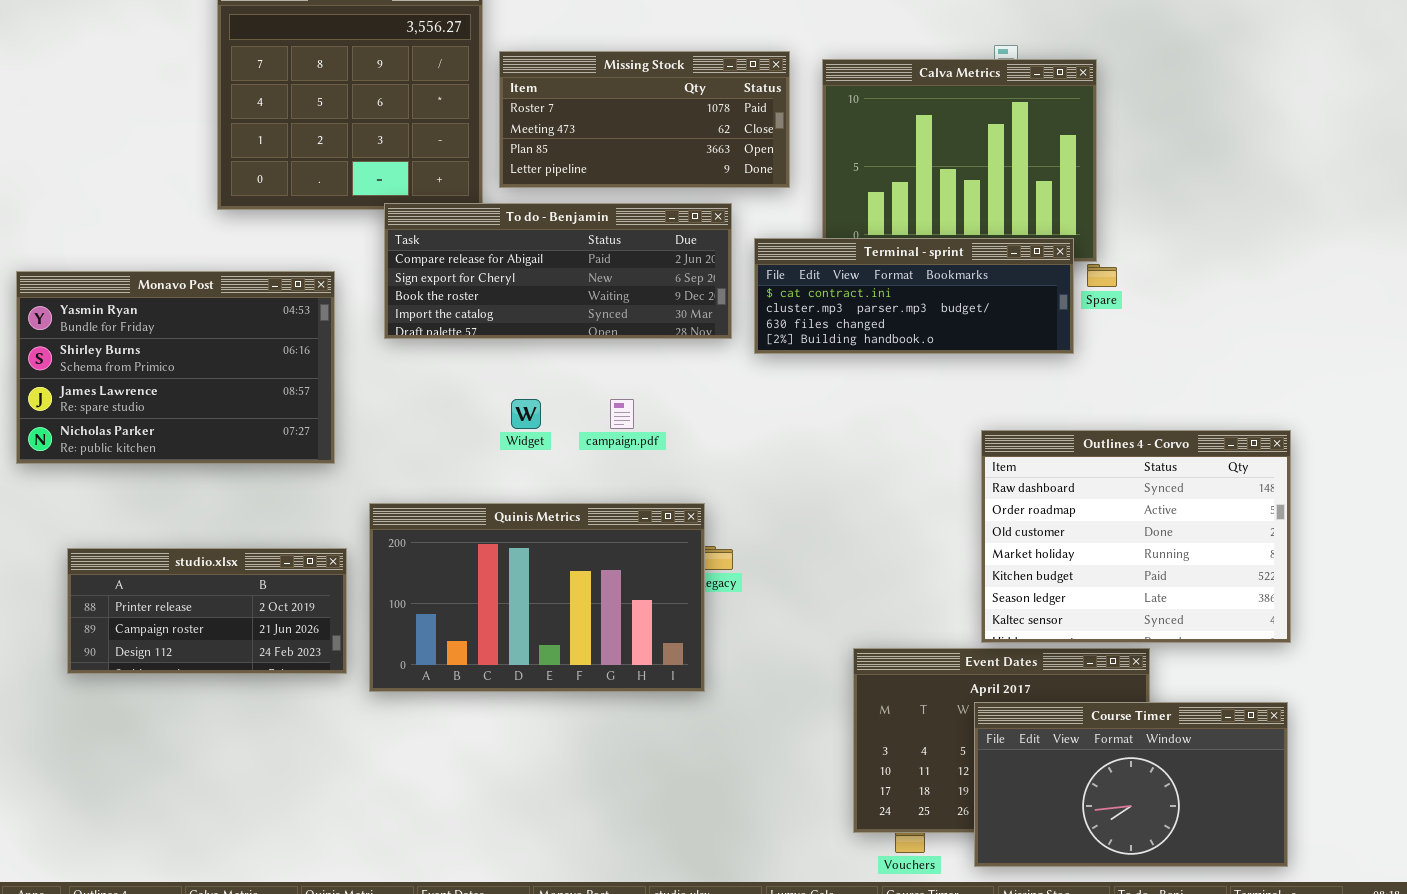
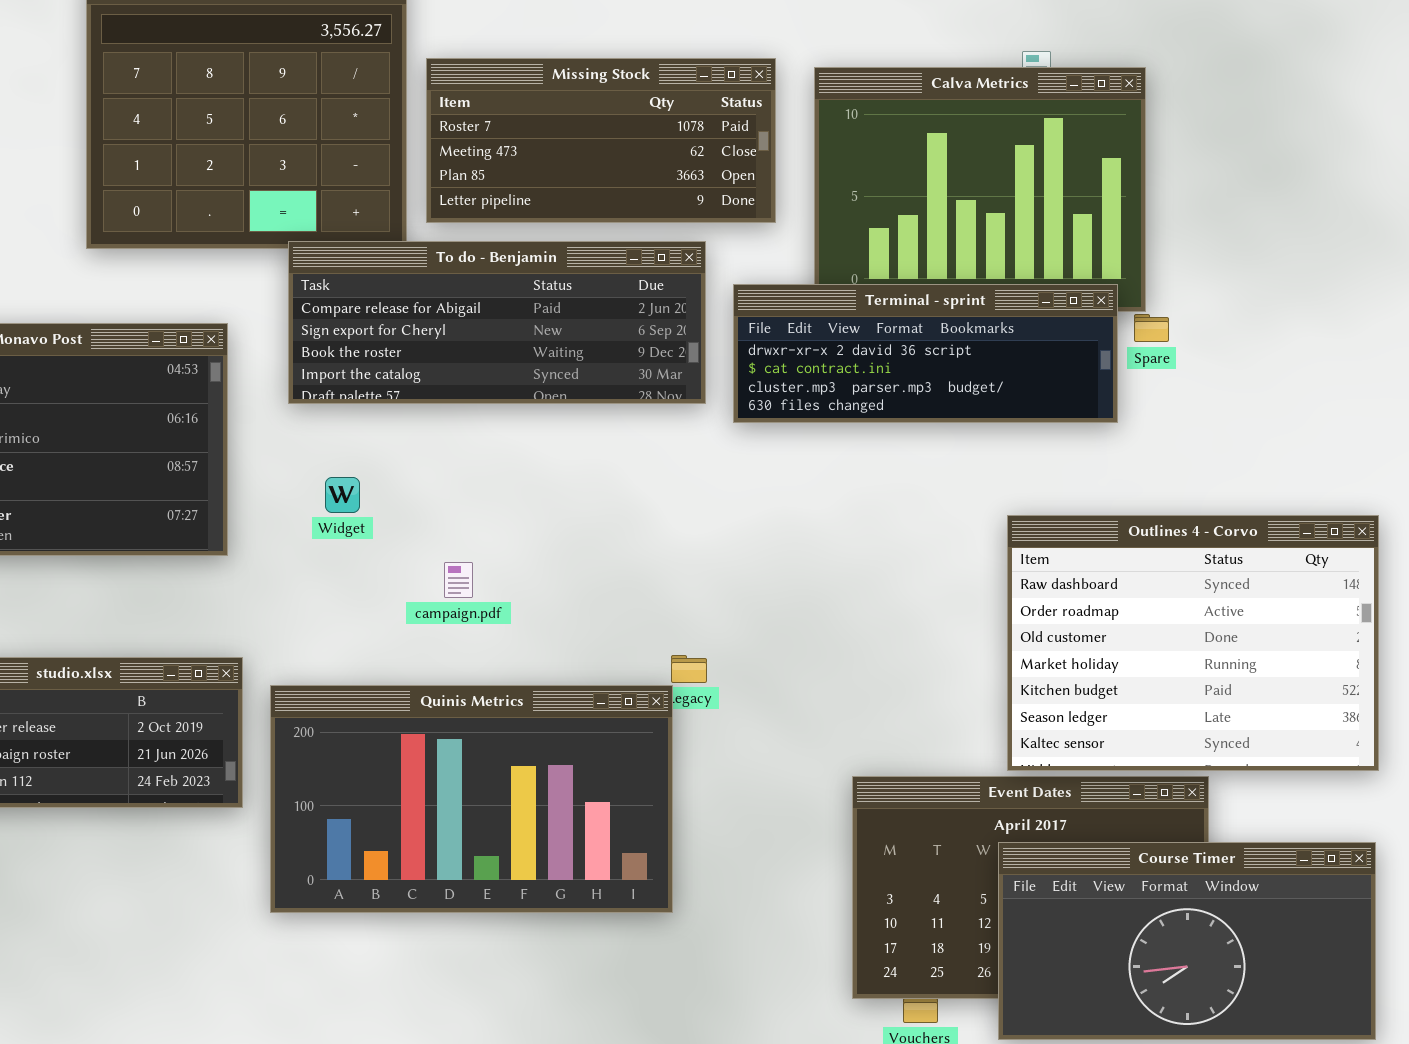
Terminal - sprint: [754,238,1074,354] -> [733,284,1118,423], scrolled up 1 row
Widget: [511,399,541,429] -> [325,477,360,513], moved
campaign.pdf: [610,399,634,429] -> [444,562,473,598], moved
Quinis Metrics: [369,503,705,692] -> [270,685,673,913], moved

